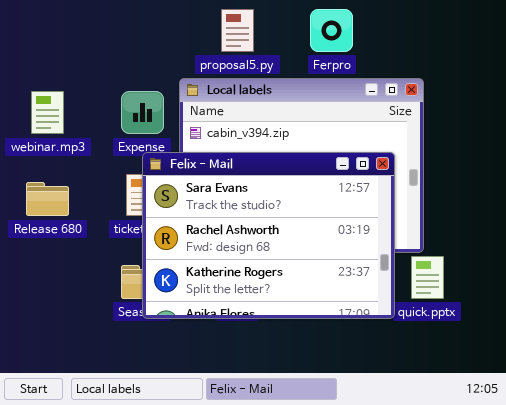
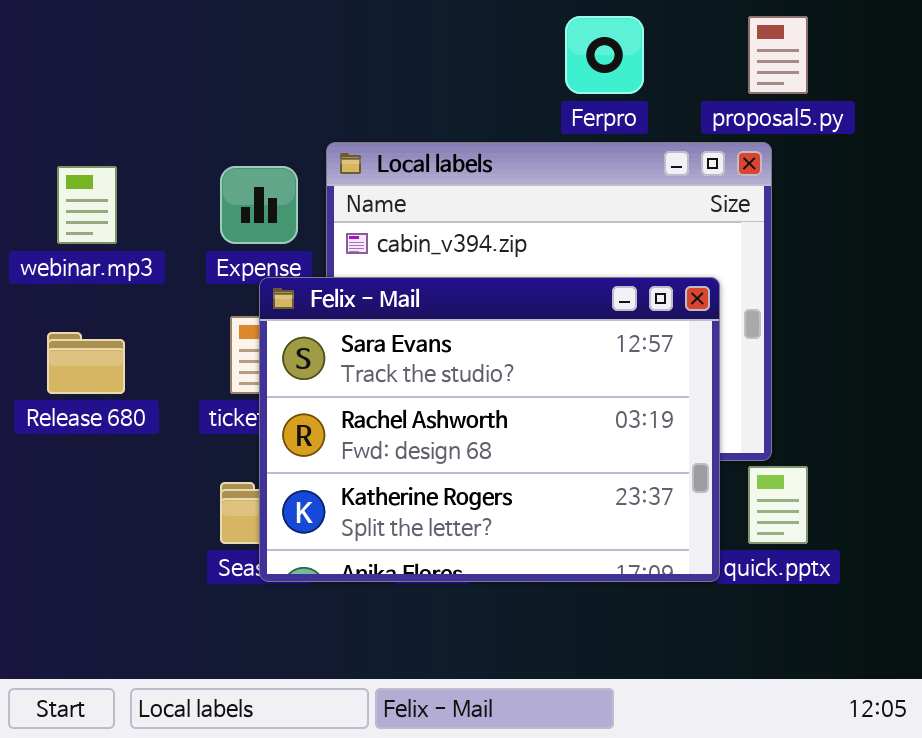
proposal5.py: [221,9,254,52] -> [748,16,808,94], moved

